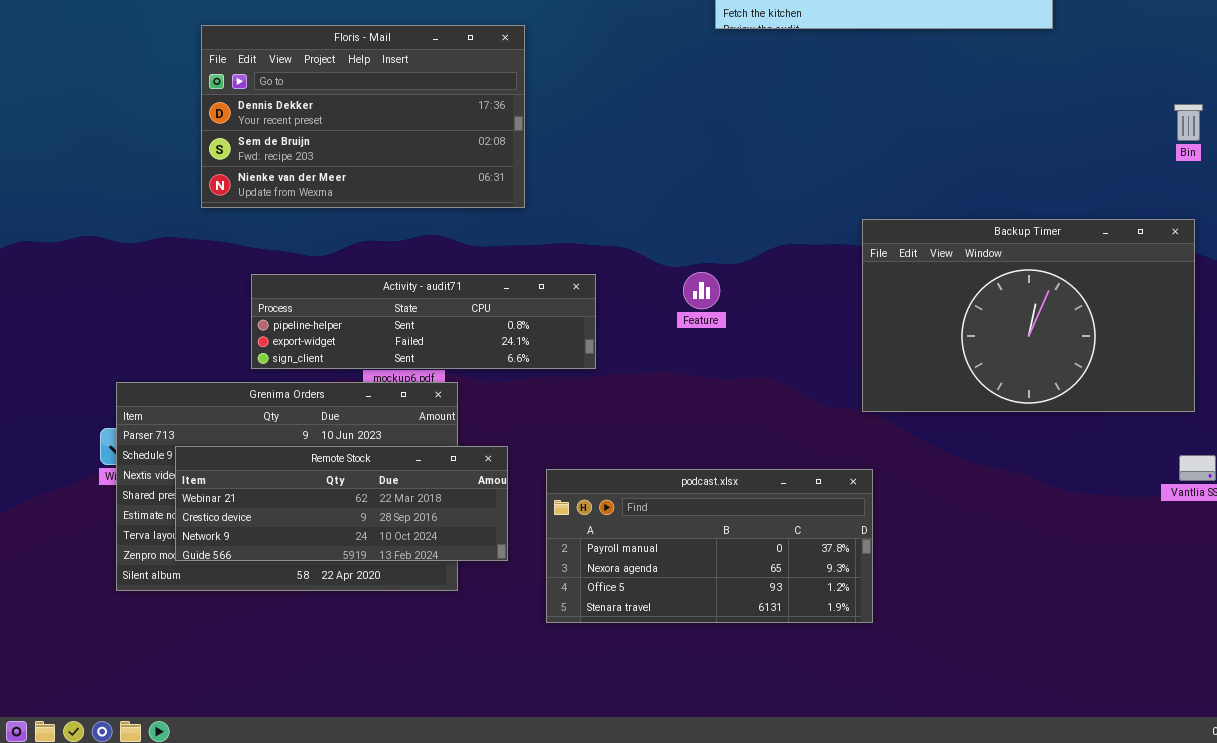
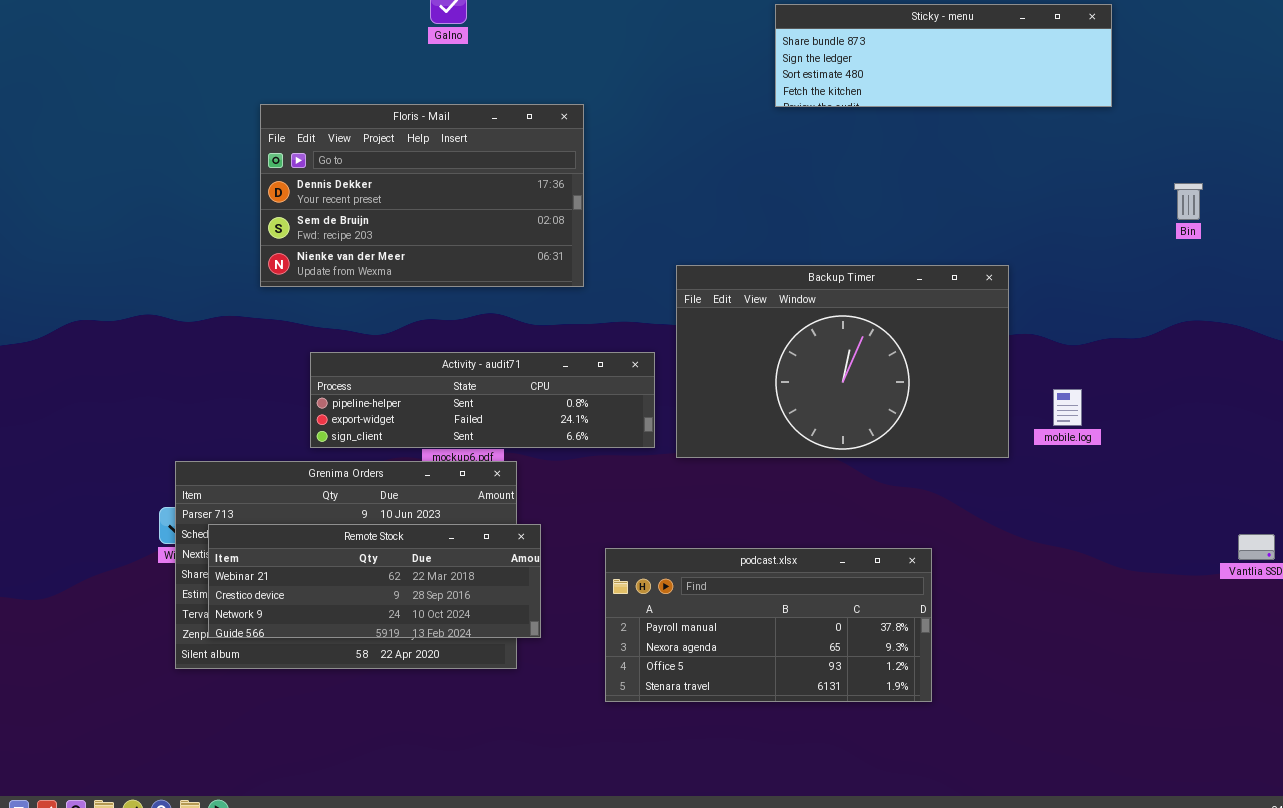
Bin: [1174,104,1203,141] -> [1174,183,1203,220], moved
Backup Timer: [862,219,1195,412] -> [676,265,1009,458], moved
Remote Stock: [175,446,508,561] -> [208,524,541,638], moved

